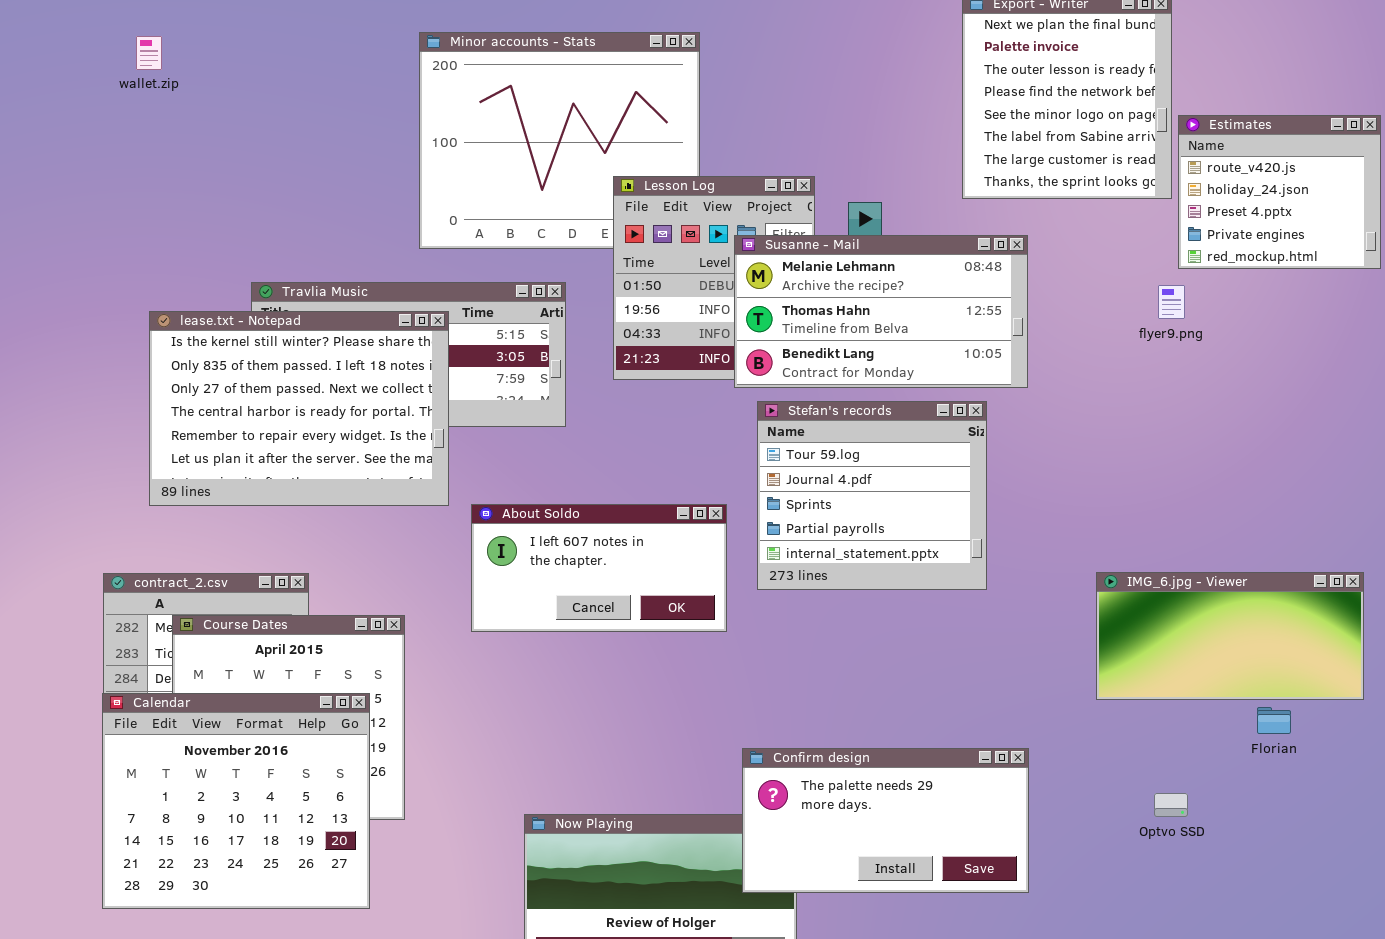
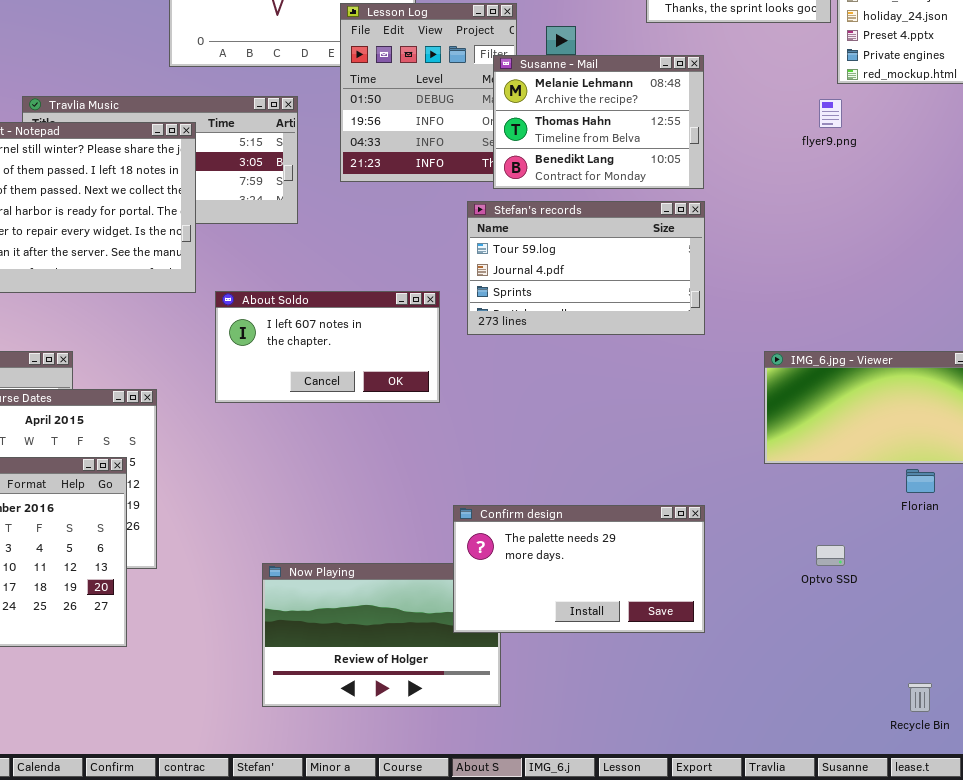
Susanne - Mail: [734,235,1028,388] -> [493,55,704,189], resized
Stefan's records: [757,401,987,590] -> [467,201,705,335], resized

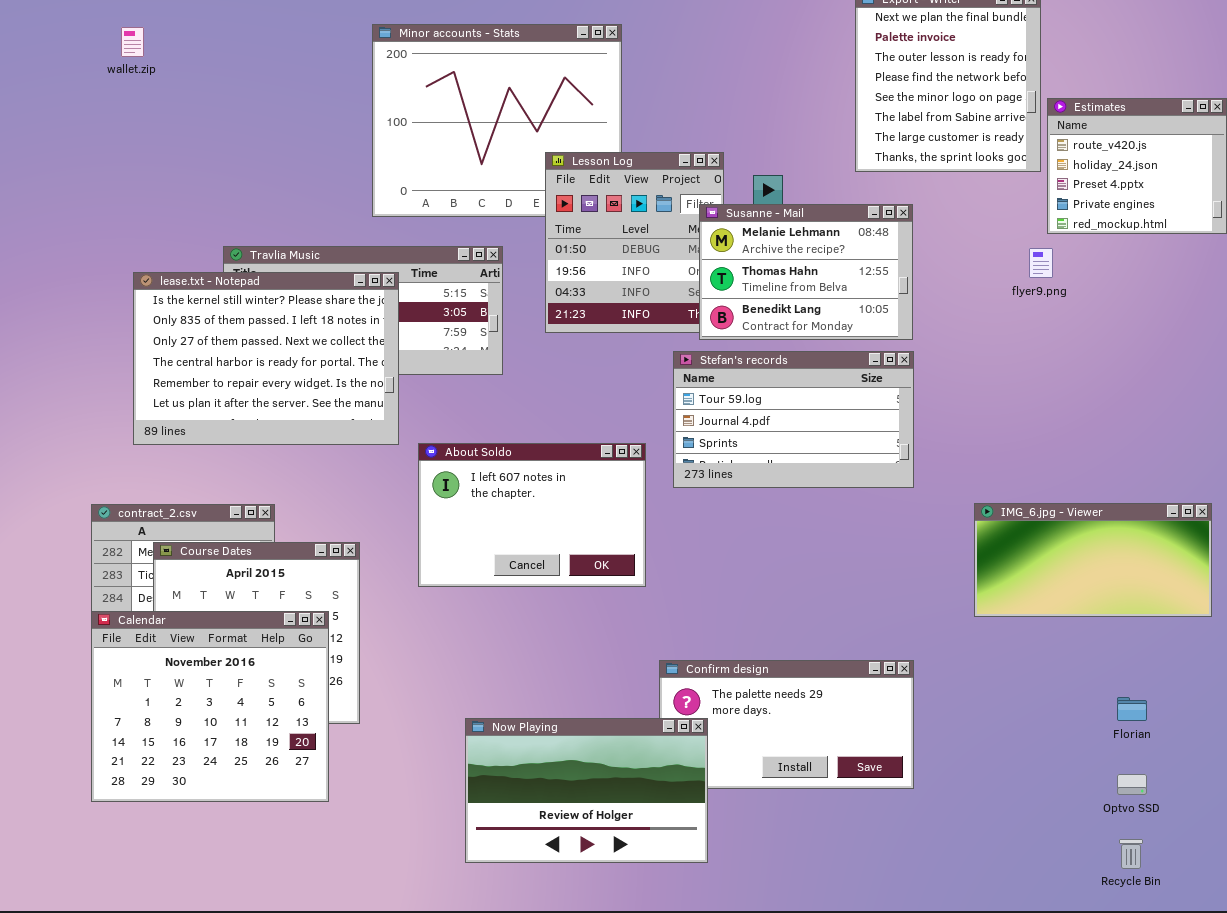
About Soldo: [215,291,440,403] -> [418,443,646,587], resized
Florian: [906,469,935,493] -> [1117,697,1147,721], moved
Optvo SSD: [816,545,845,566] -> [1117,774,1147,795], moved
Now Playing: [262,563,501,707] -> [465,718,708,863], raised

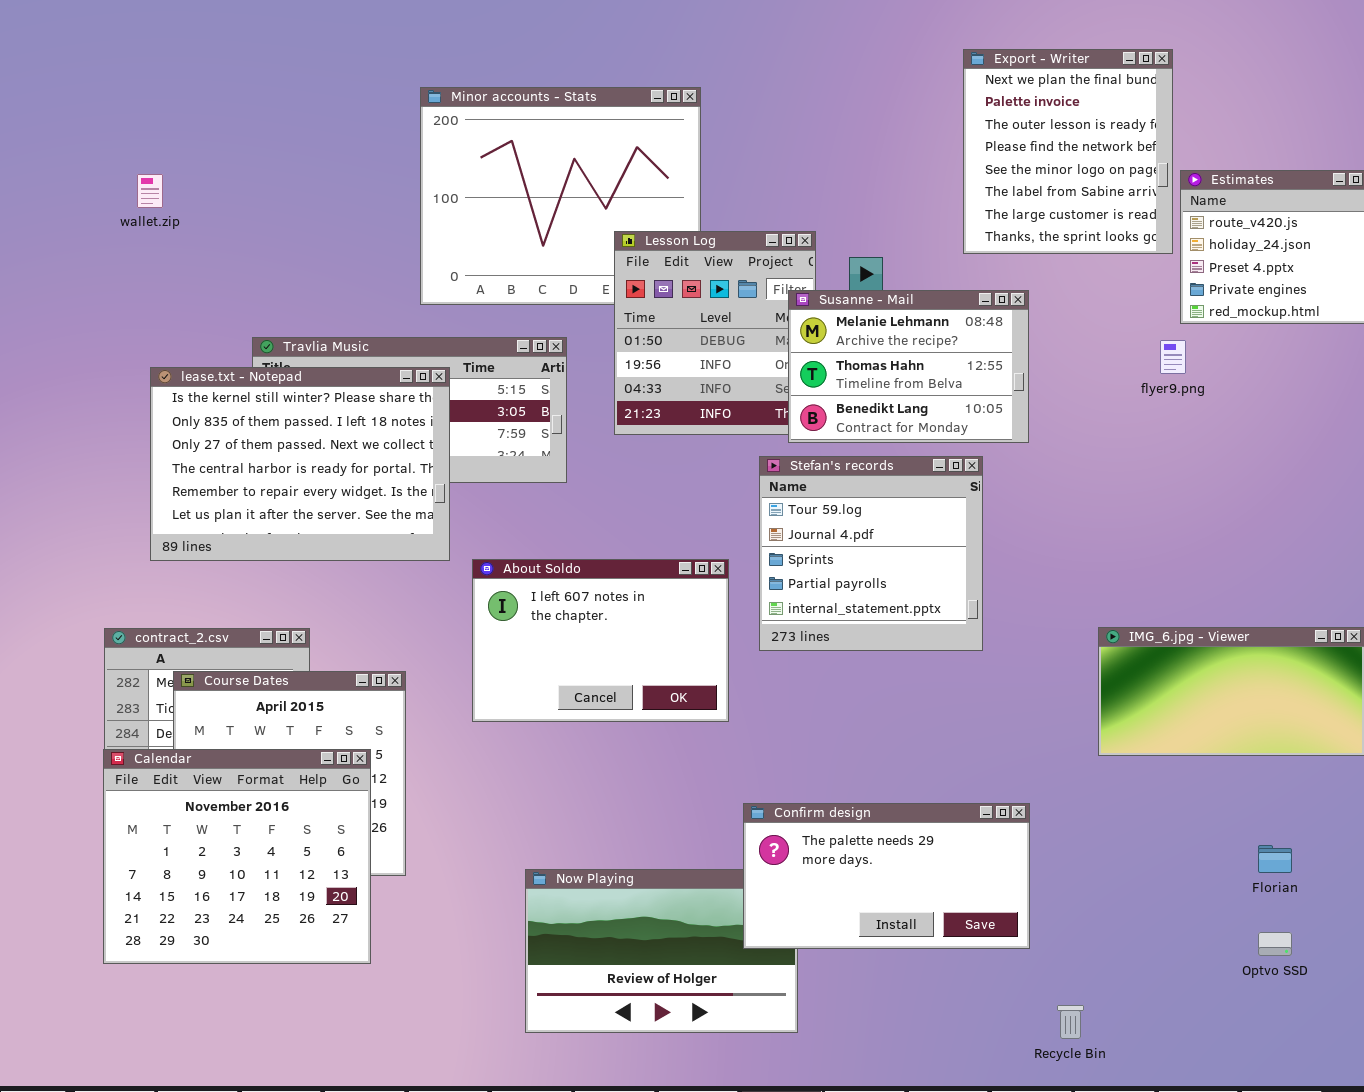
wallet.zip: [121,27,144,57] -> [137,174,163,208], moved
Stefan's records: [673,351,914,488] -> [759,456,983,651], resized
Confirm design: [659,660,914,789] -> [743,803,1030,949], raised
Recycle Bin: [1119,839,1143,869] -> [1057,1005,1084,1039], moved

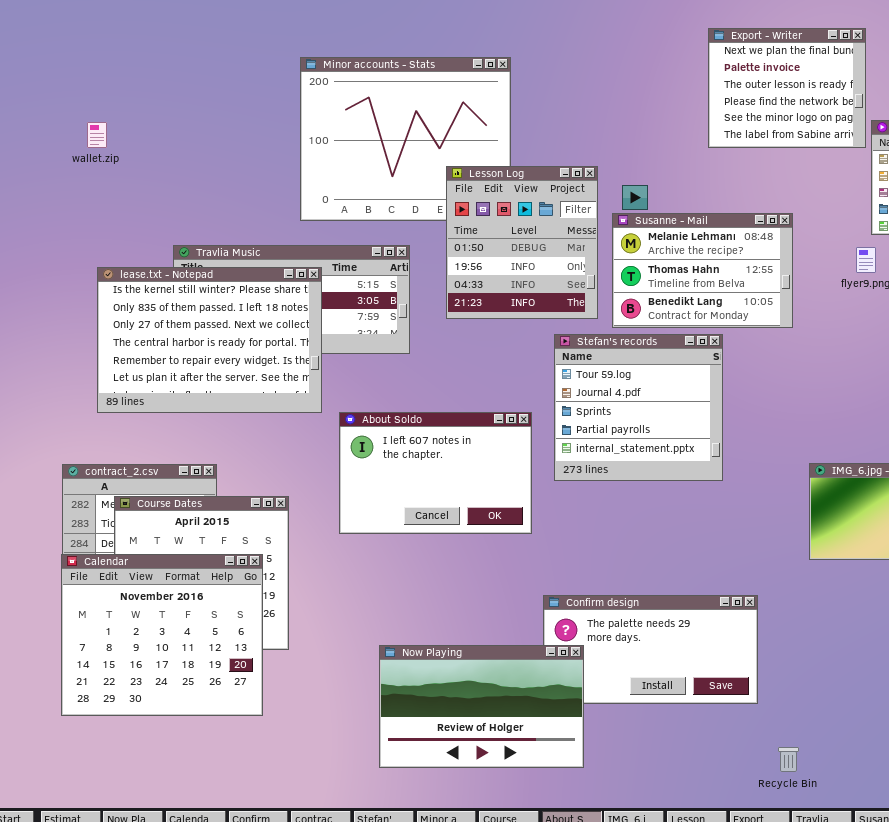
Export - Writer: [963,49,1173,254] -> [708,28,866,148], resized
Susanne - Mail: [788,290,1029,443] -> [612,213,793,328], moved
Now Playing: [525,869,798,1033] -> [379,645,584,768], raised

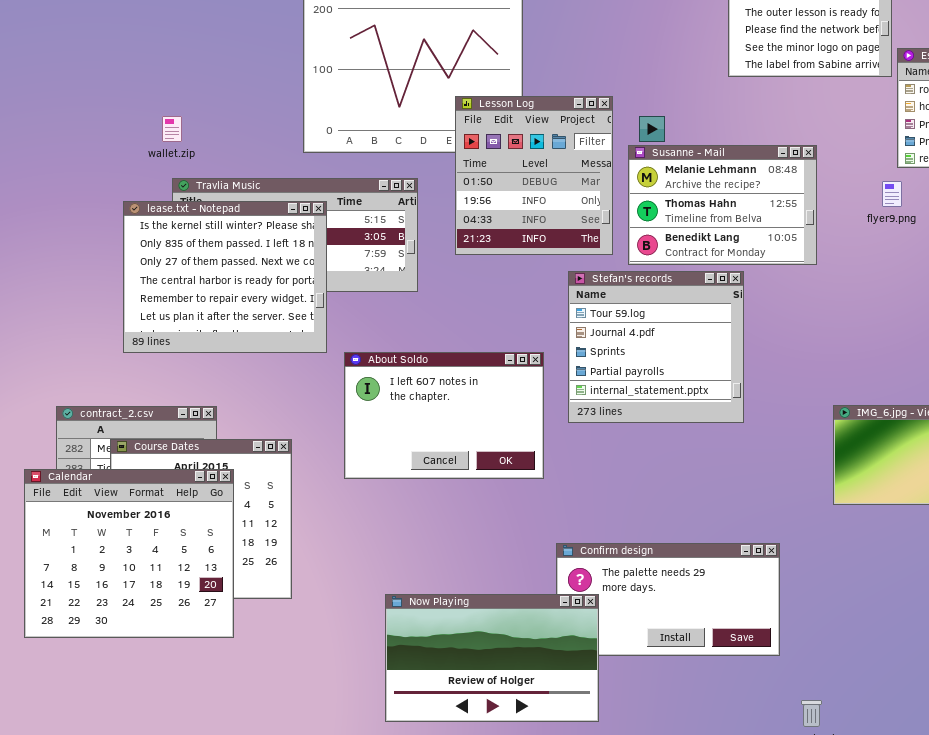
wallet.zip: [87,122,107,148] -> [162,116,182,142], moved
lease.txt - Notepad: [97,267,322,413] -> [123,201,327,353], resized
Calendar: [61,554,263,716] -> [24,469,234,638], moved

